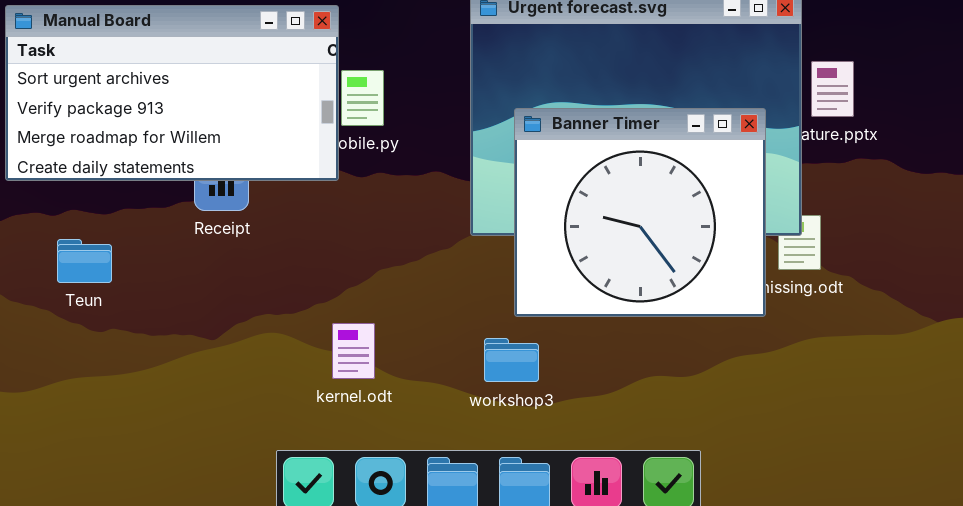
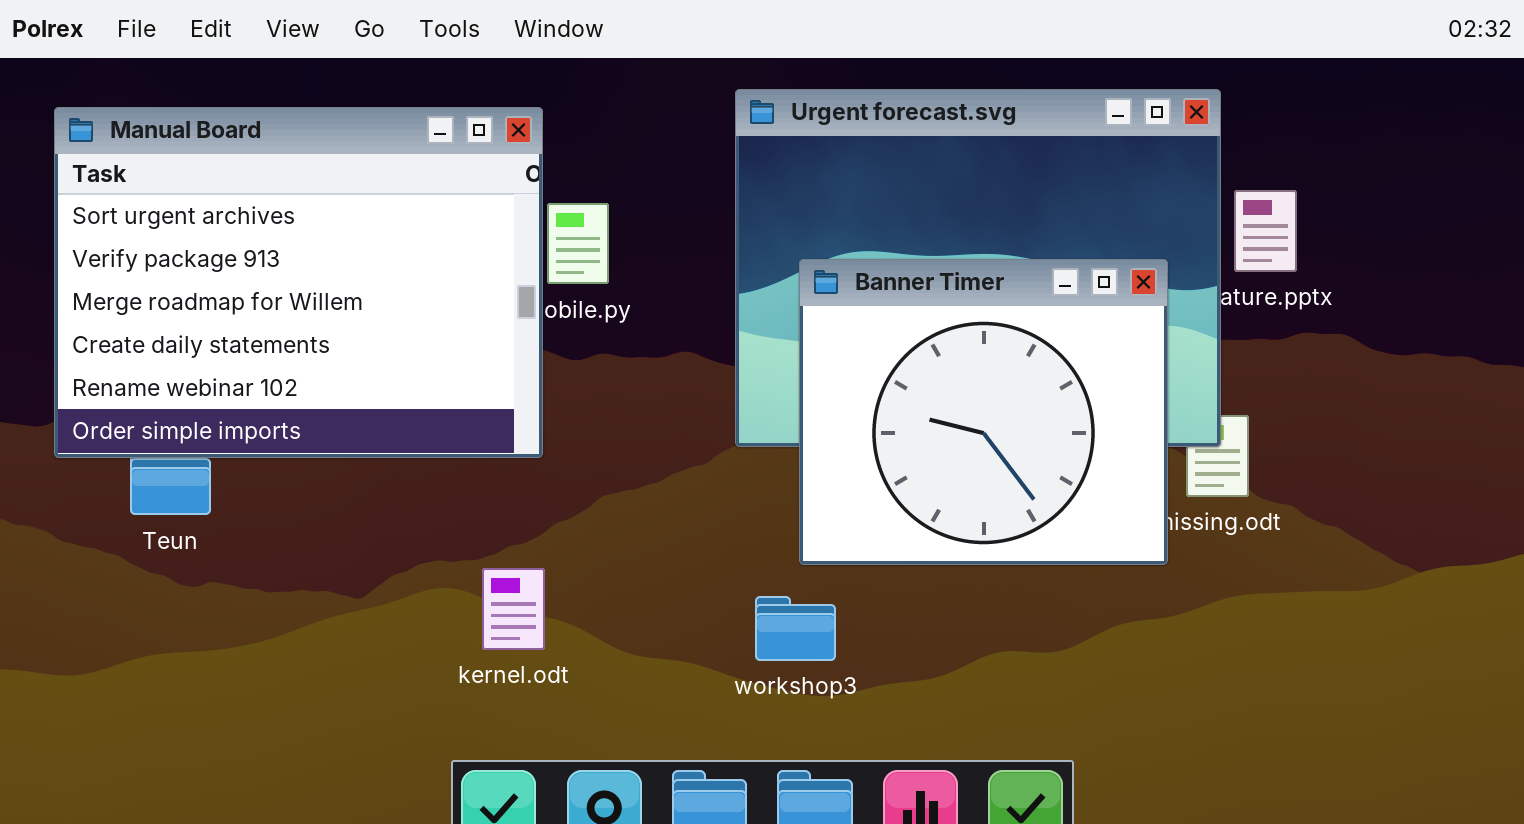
Manual Board: [5,5,339,181] -> [54,107,543,458], resized
kernel.odt: [332,323,375,379] -> [482,568,545,650], moved

